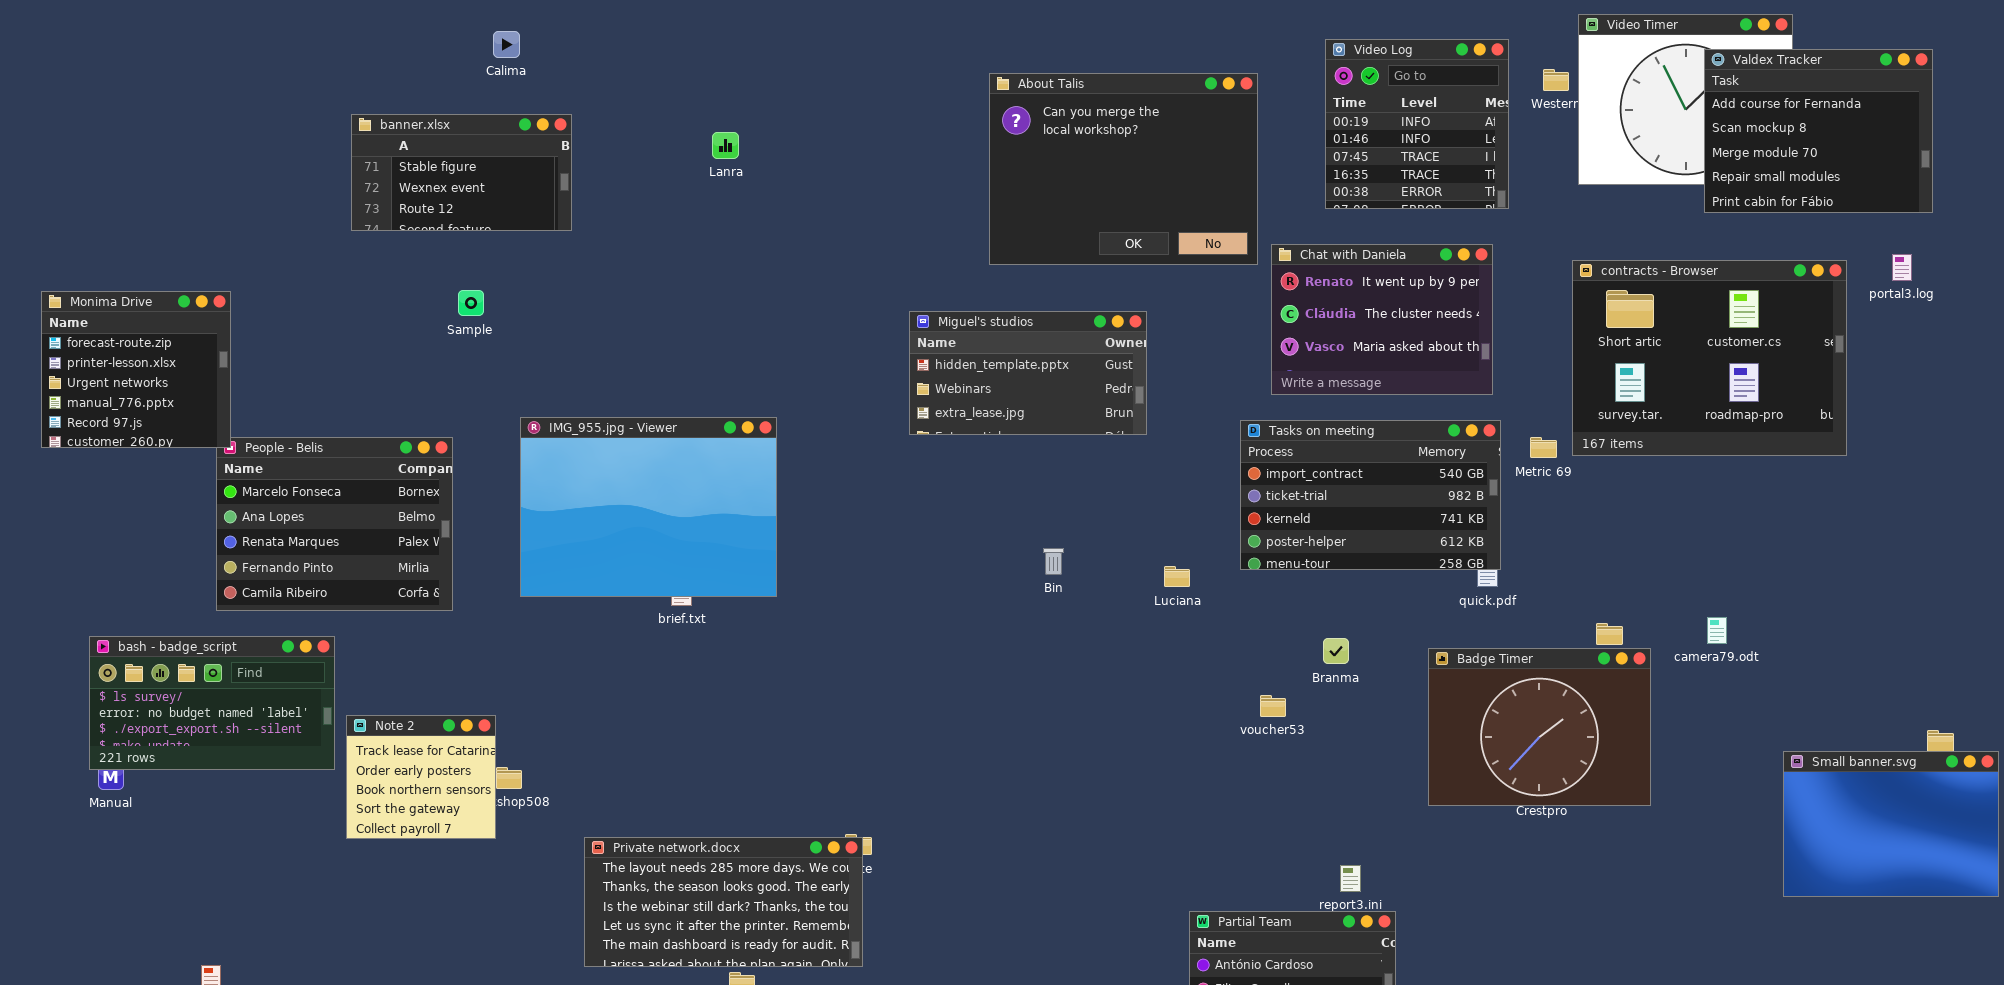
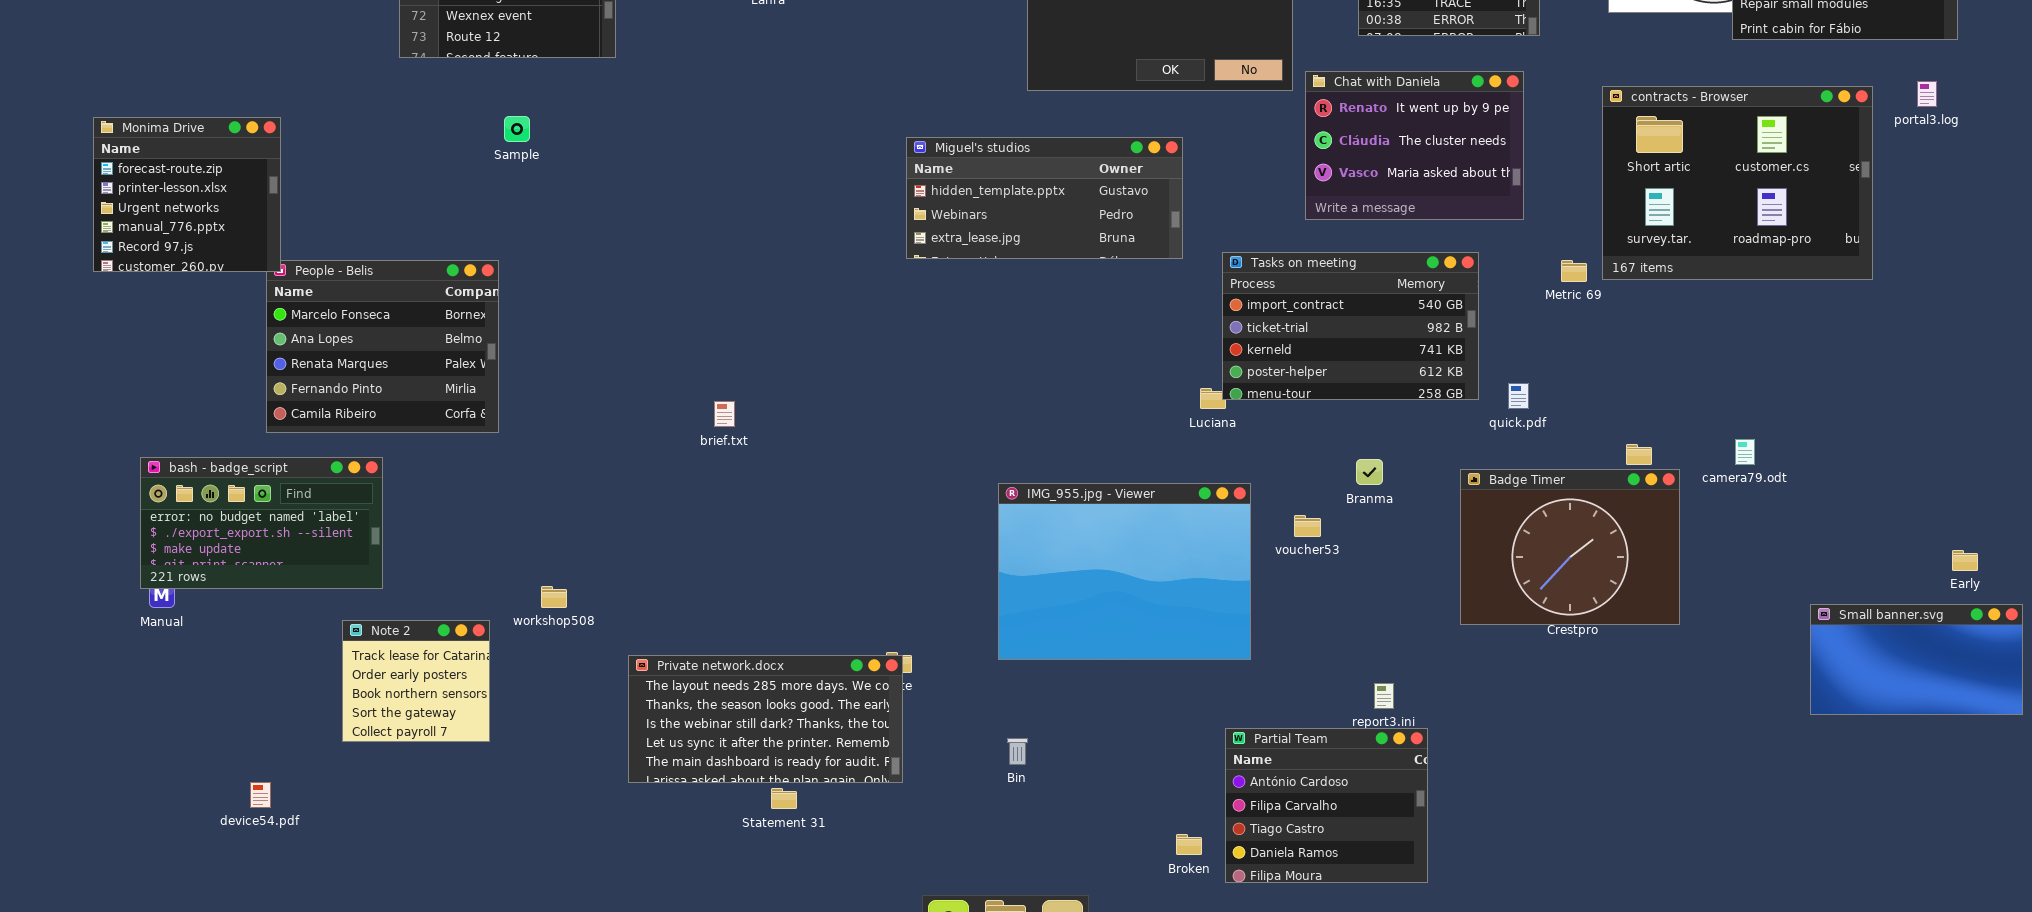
Miguel's studios: [909,311,1147,435] -> [906,137,1183,259], resized
IMG_955.jpg - Viewer: [520,417,777,597] -> [998,483,1251,660], moved
Tasks on meeting: [1240,420,1501,570] -> [1222,252,1479,400], moved
Bin: [1043,548,1064,575] -> [1007,738,1028,765], moved
bash - badge_script: [89,636,335,770] -> [140,457,383,589], scrolled down 1 row
Note 2: [346,715,496,839] -> [342,620,490,742], moved
Small banner.svg: [1783,751,1999,897] -> [1810,604,2023,715], resized

